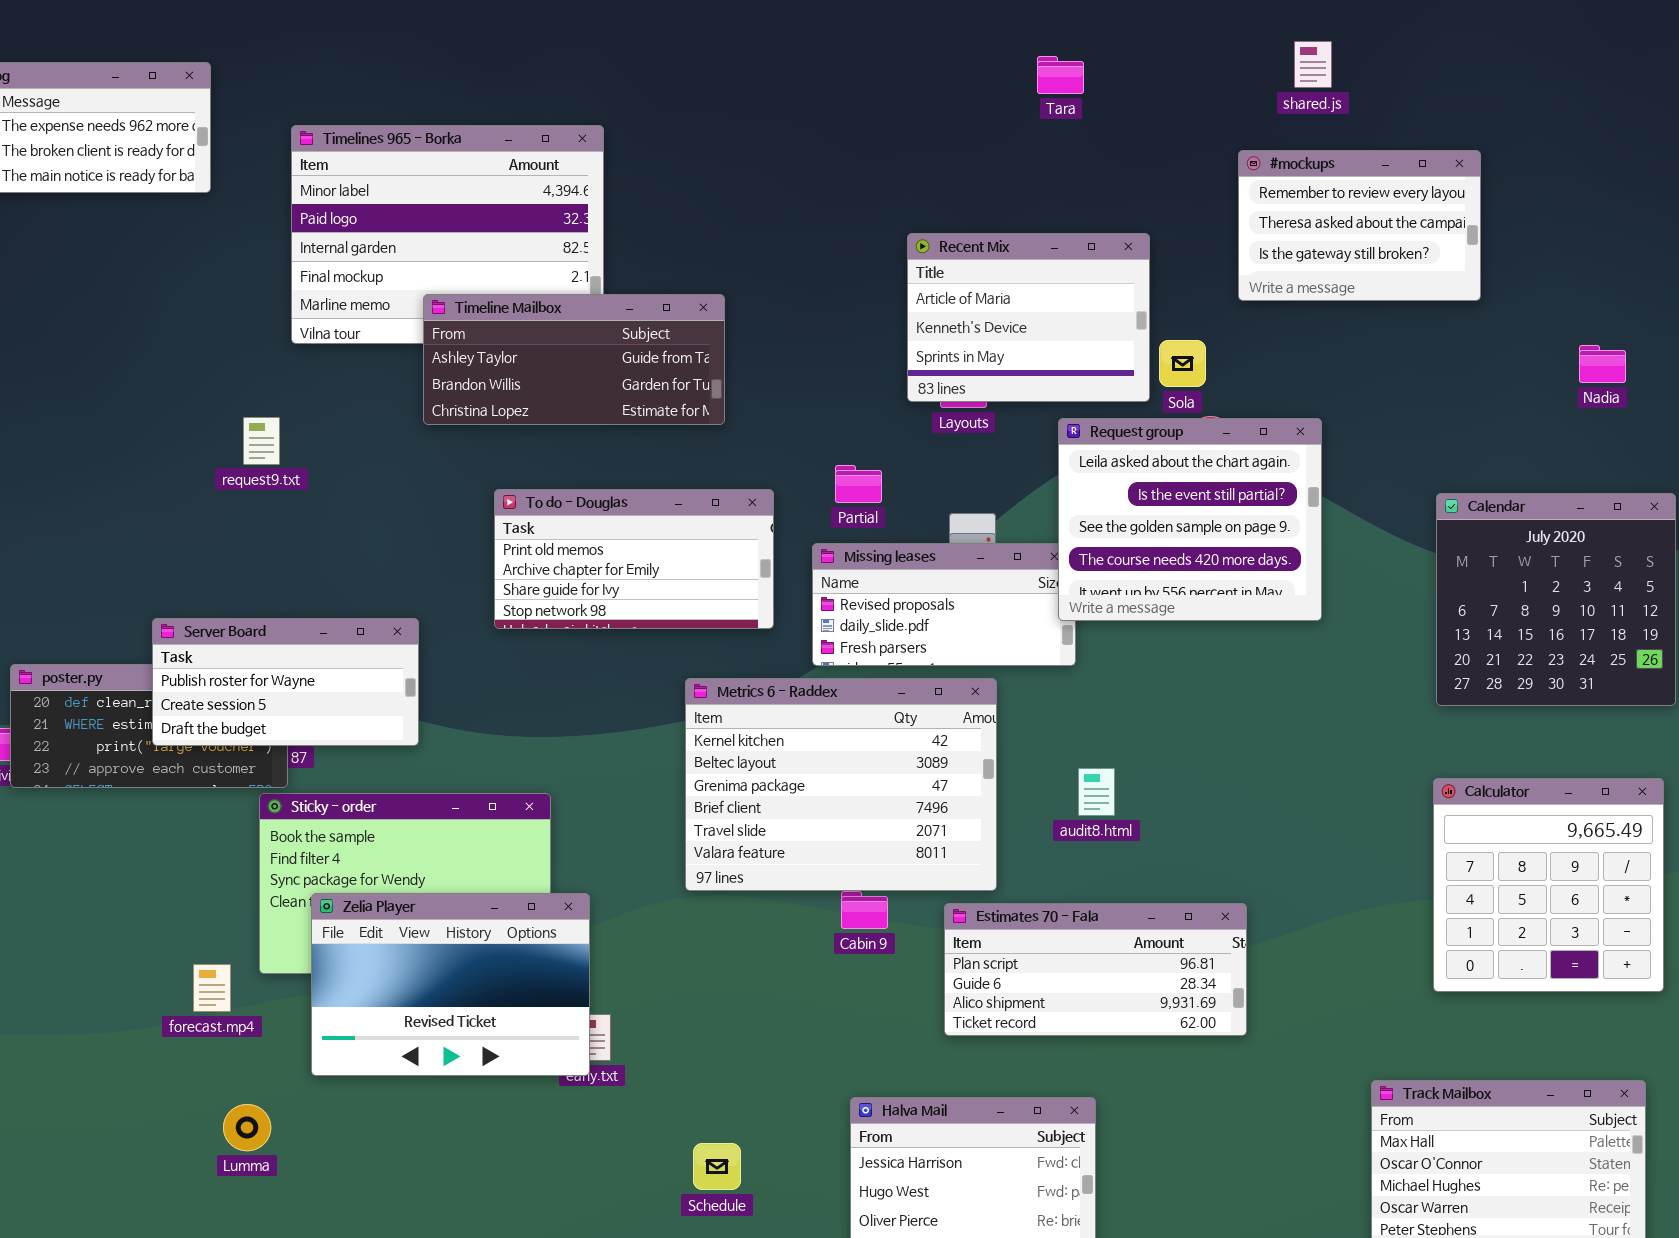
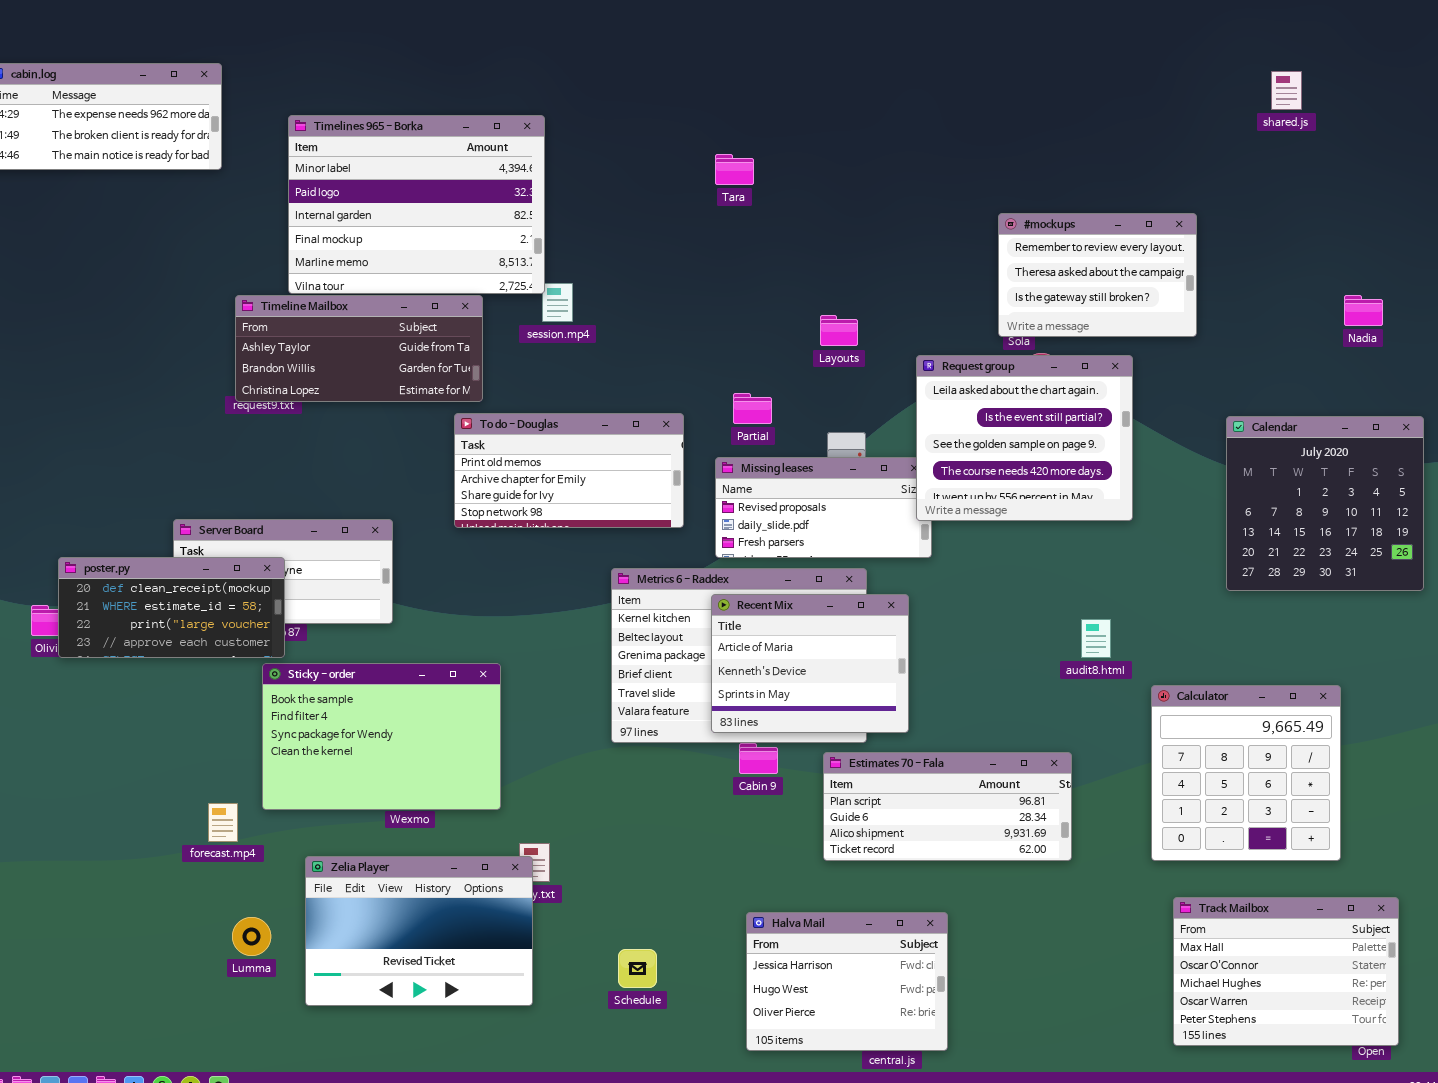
shared.js: [1294,41,1332,88] -> [1271,71,1302,110], moved
Tara: [1037,56,1084,94] -> [715,154,754,185], moved
#mockups: [1238,150,1481,301] -> [998,213,1197,337], moved
Recent Mix: [907,233,1150,402] -> [711,594,909,733], moved
Timeline Mailbox: [423,294,725,425] -> [235,295,483,402], moved
poster.py: [10,664,288,788] -> [58,557,285,658], raised
audit8.html: [1078,768,1115,816] -> [1081,619,1111,658], moved
Calculator: [1433,778,1664,992] -> [1151,685,1341,861], moved
Zelia Player: [311,893,590,1076] -> [305,856,533,1006], moved

